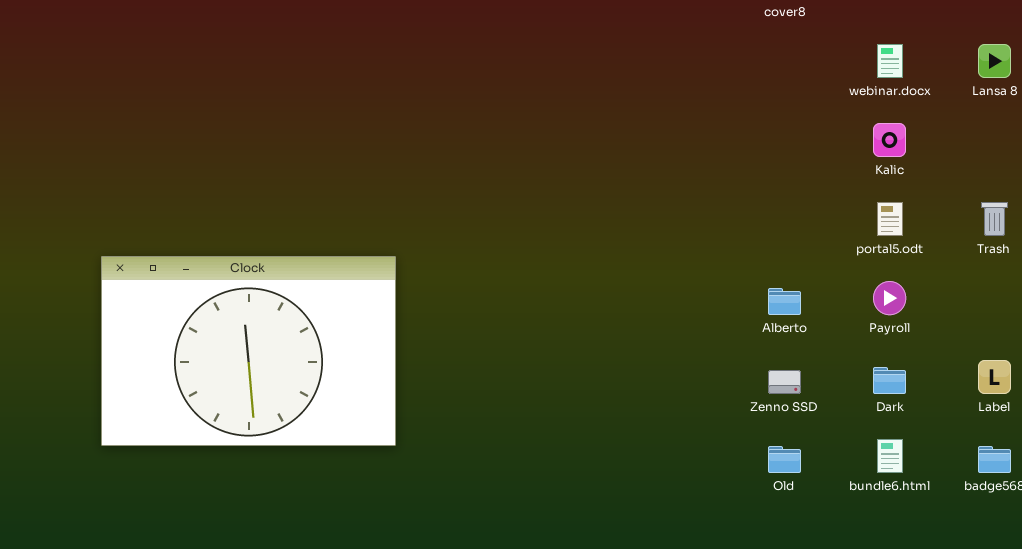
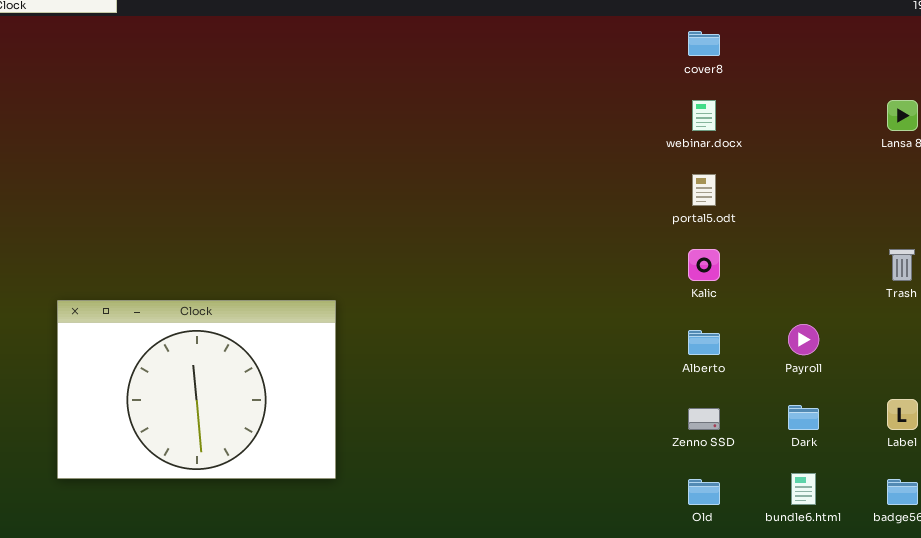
webinar.docx: [877,44,903,78] -> [692,100,716,131], moved
Kalic: [873,123,906,157] -> [688,249,720,281], moved
portal5.odt: [877,202,903,236] -> [692,174,716,206], moved

